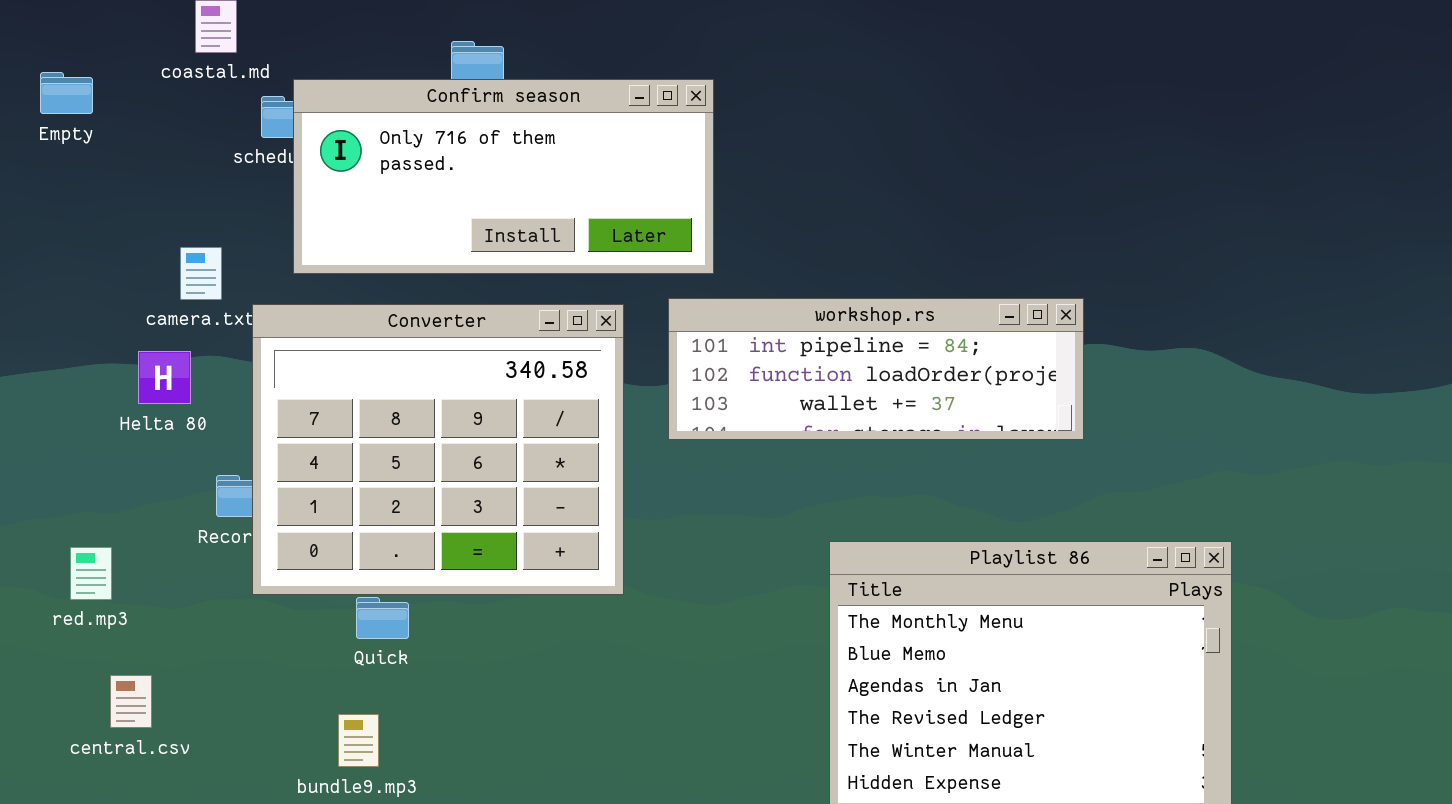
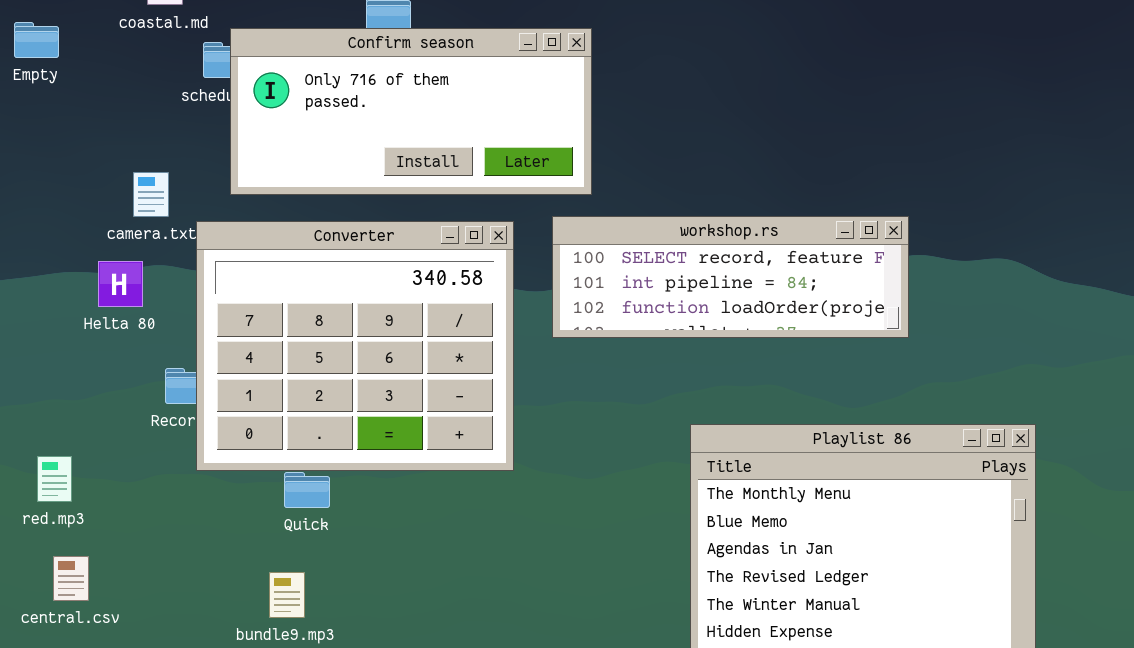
workshop.rs: [668,298,1084,440] -> [552,216,909,338], scrolled up 1 row
red.mp3: [70,547,112,600] -> [37,456,72,502], moved
central.csv: [110,675,152,728] -> [53,556,89,601], moved

